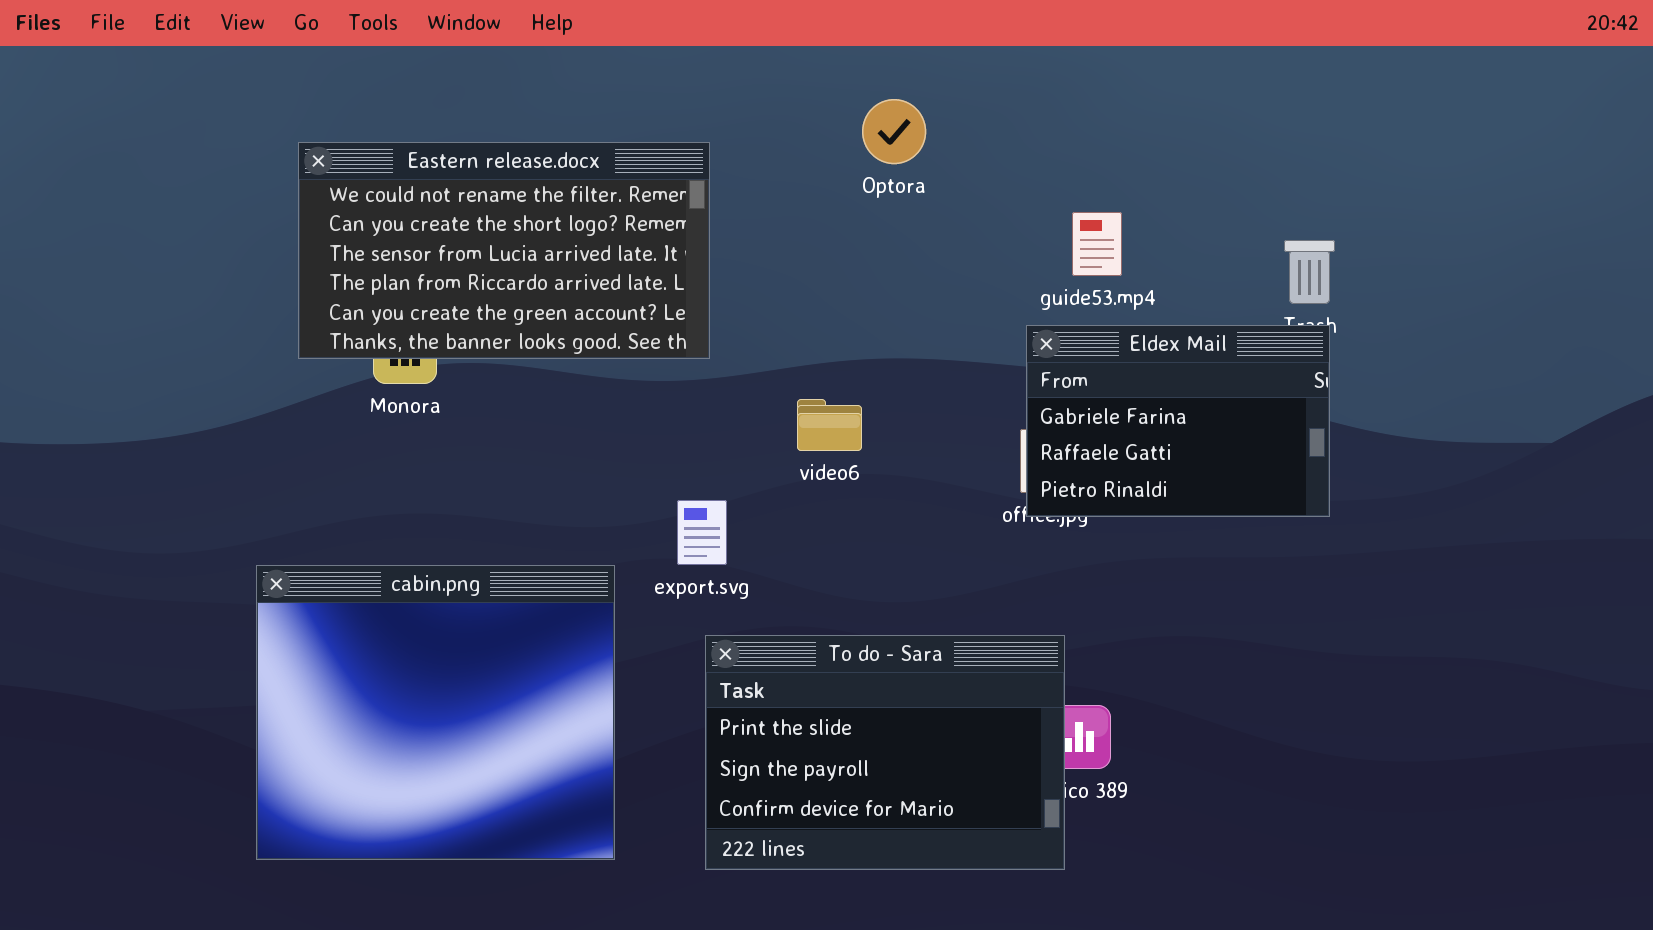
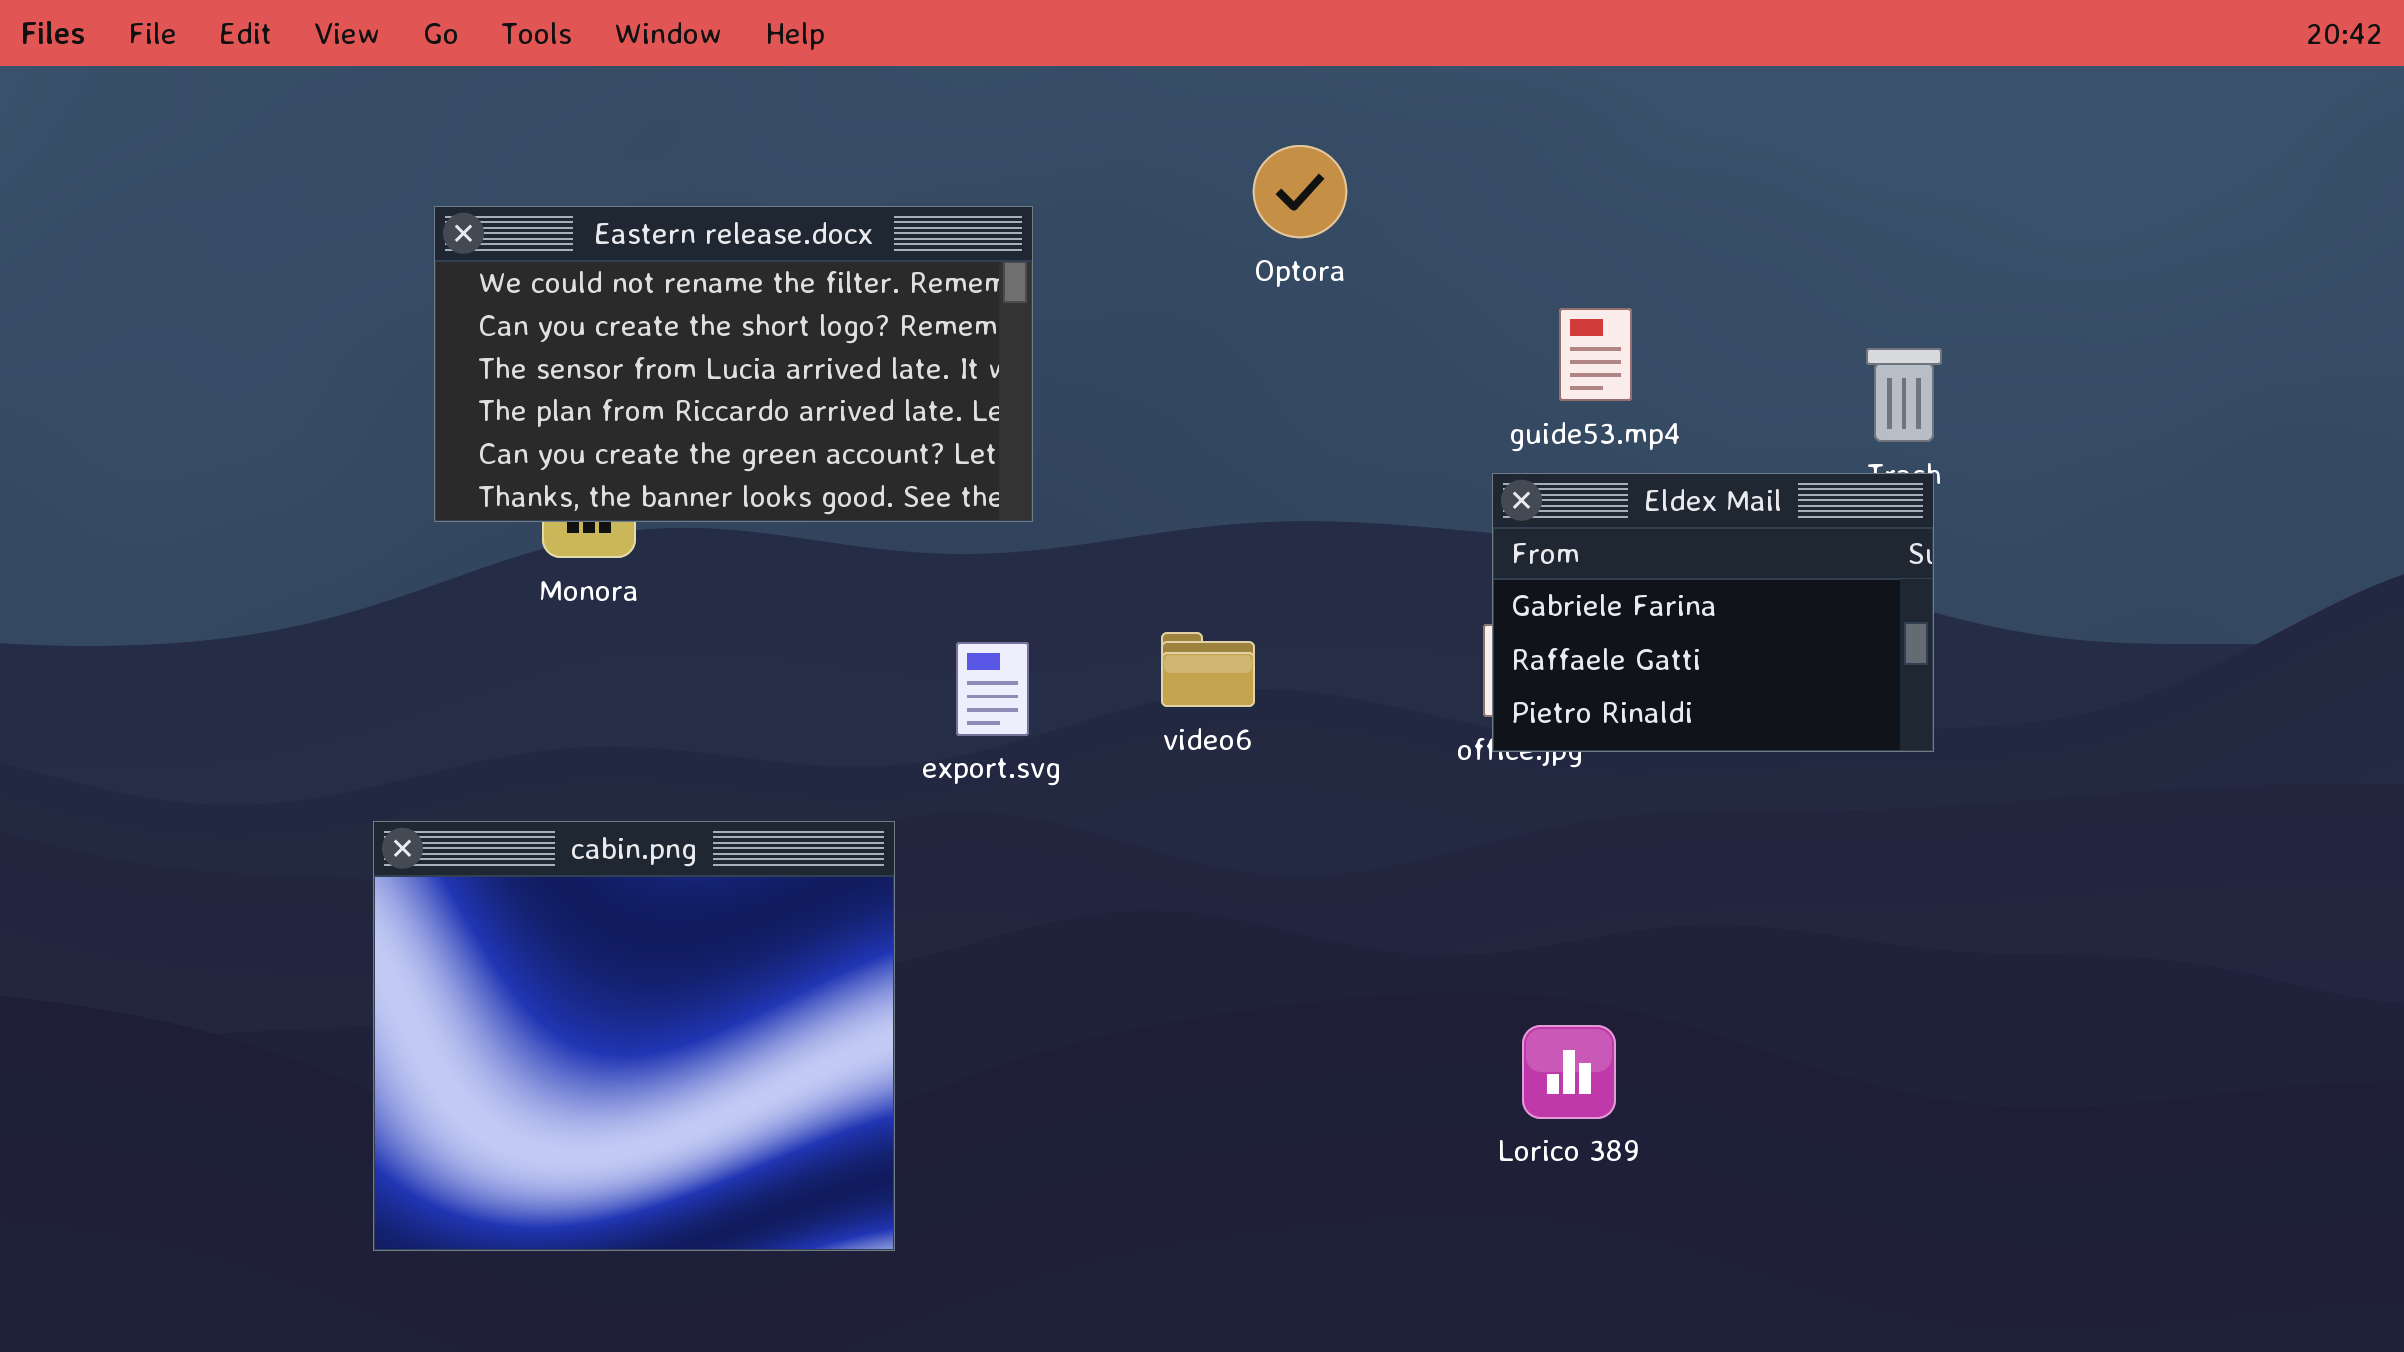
video6: [797,399,862,451] -> [1161,632,1255,707], moved
export.svg: [677,500,727,565] -> [956,642,1029,736], moved
To do - Sara: [705,635,1065,870] -> none, closed

